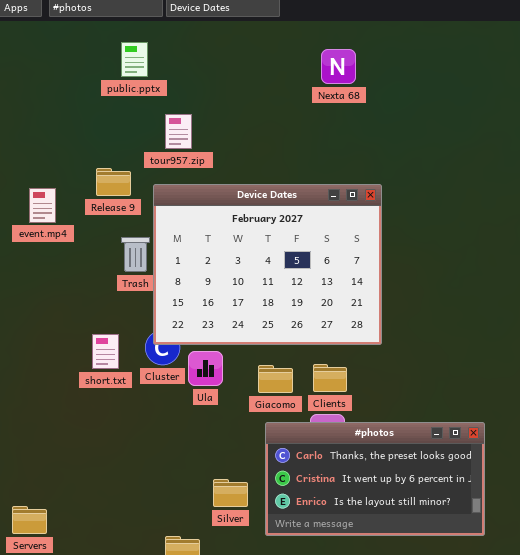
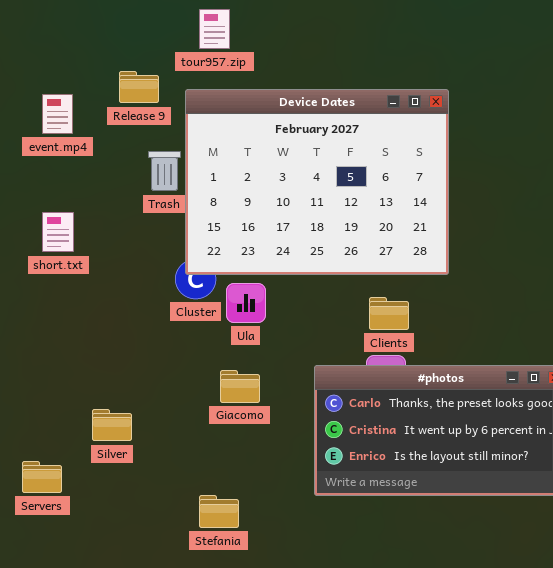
short.txt: [92,334,119,369] -> [42,212,74,252], moved
Giacomo: [258,365,293,393] -> [220,370,260,403], moved
Silver: [213,479,248,507] -> [92,409,132,441], moved

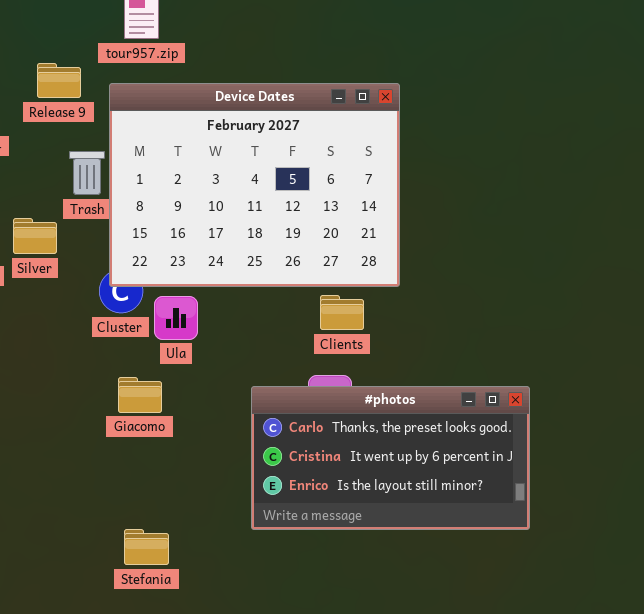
Clients: [369,297,409,330] -> [320,295,364,330], moved
Giacomo: [220,370,260,403] -> [118,377,162,413], moved
Silver: [92,409,132,441] -> [13,218,57,254], moved

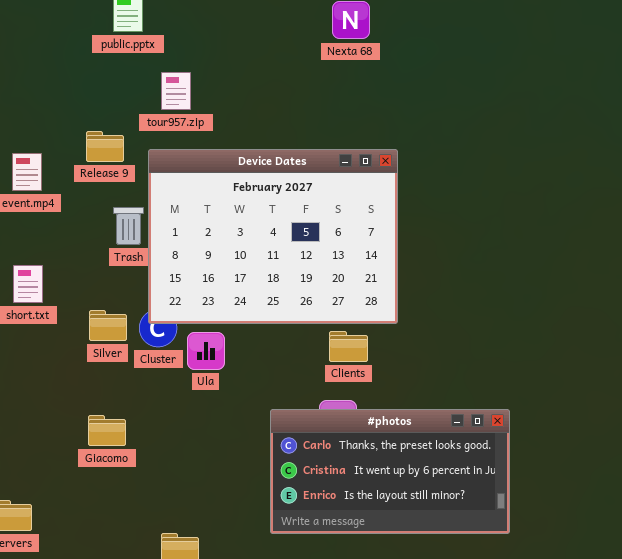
Silver: [13,218,57,254] -> [89,310,127,341], moved
Giacomo: [118,377,162,413] -> [88,415,126,446], moved

